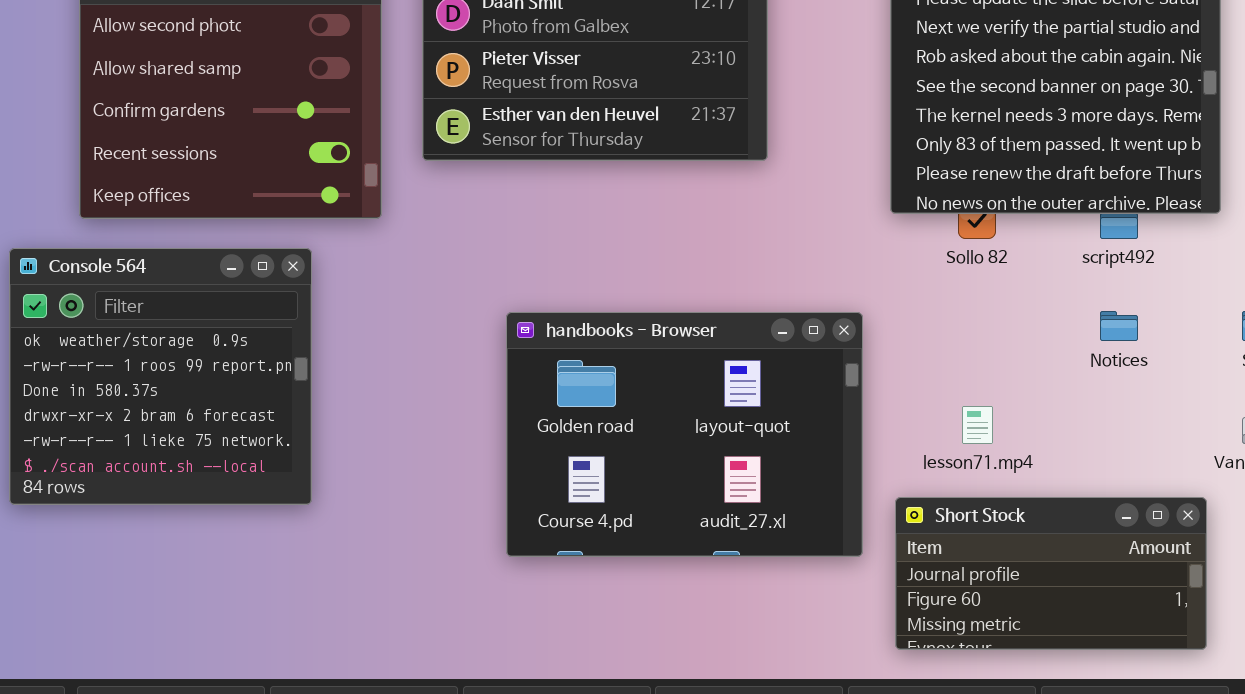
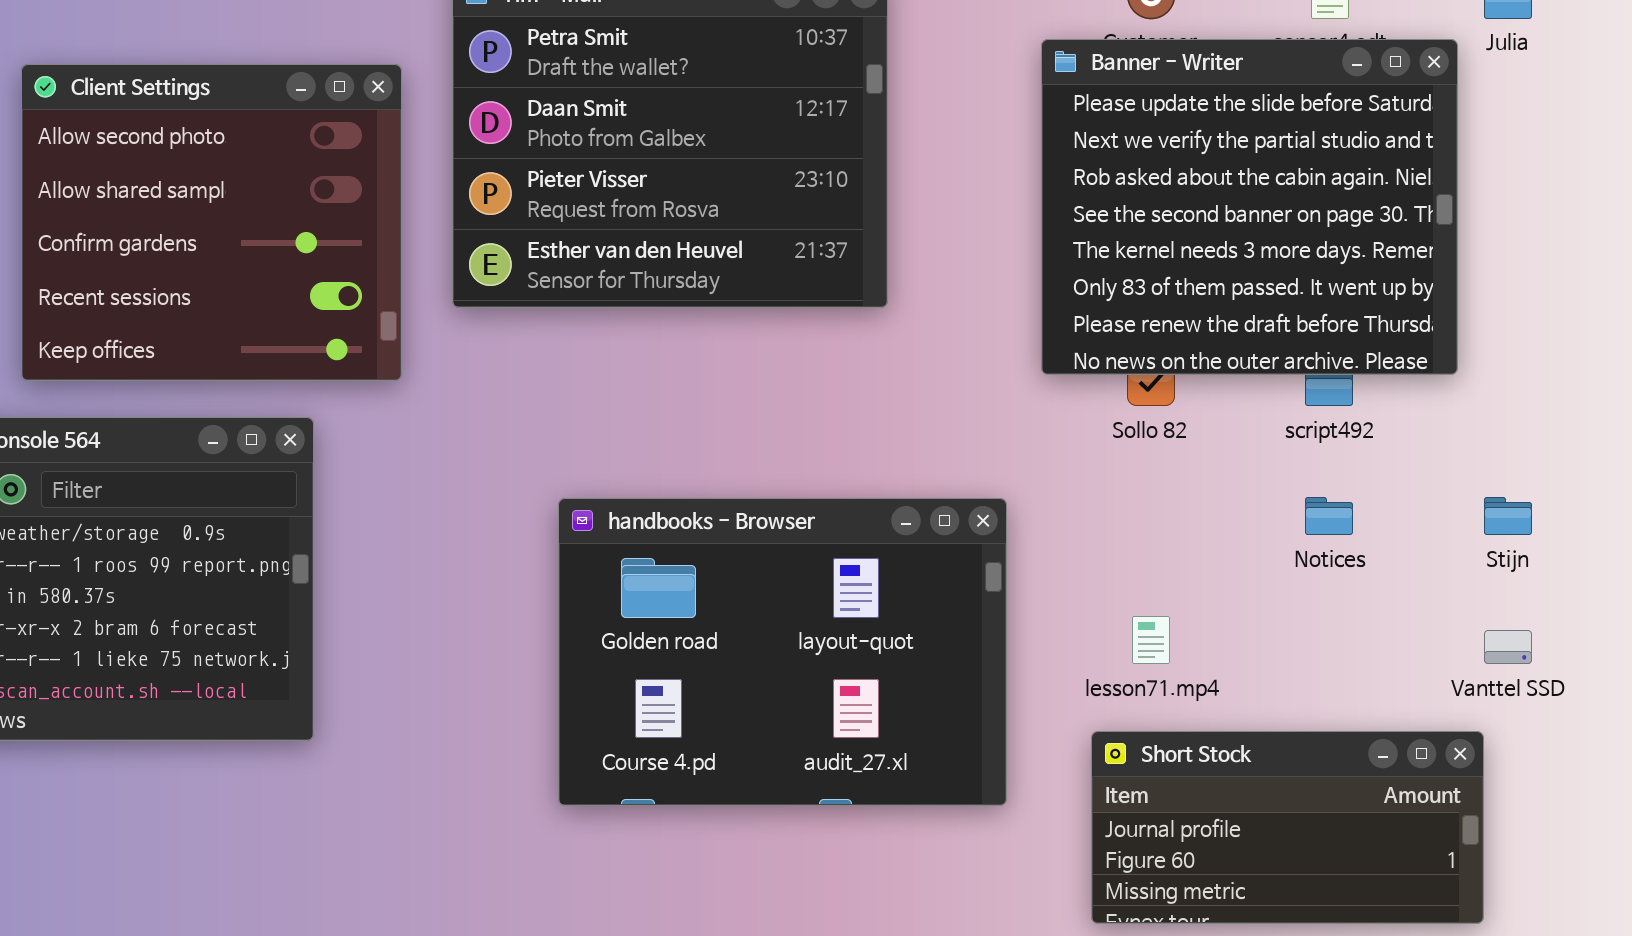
Short Stock: [895,497,1207,650] -> [1091,731,1484,924], moved

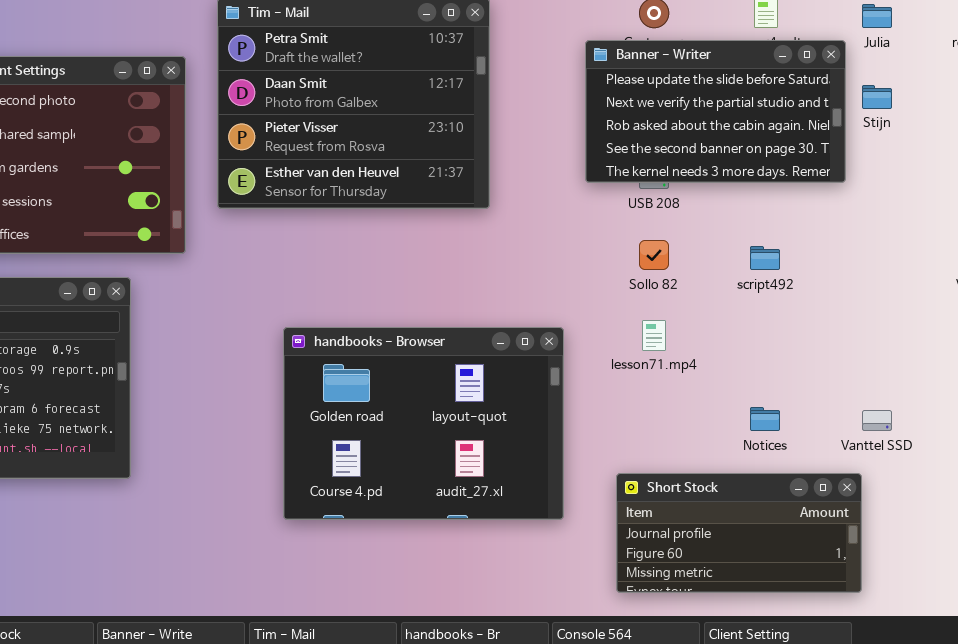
Banner - Writer: [1041,39,1458,375] -> [585,40,846,183], resized
Notices: [1305,497,1353,535] -> [750,407,780,431], moved
Stijn: [1484,497,1532,535] -> [862,85,892,109], moved
lesson71.mp4: [1132,616,1170,664] -> [642,320,666,351], moved

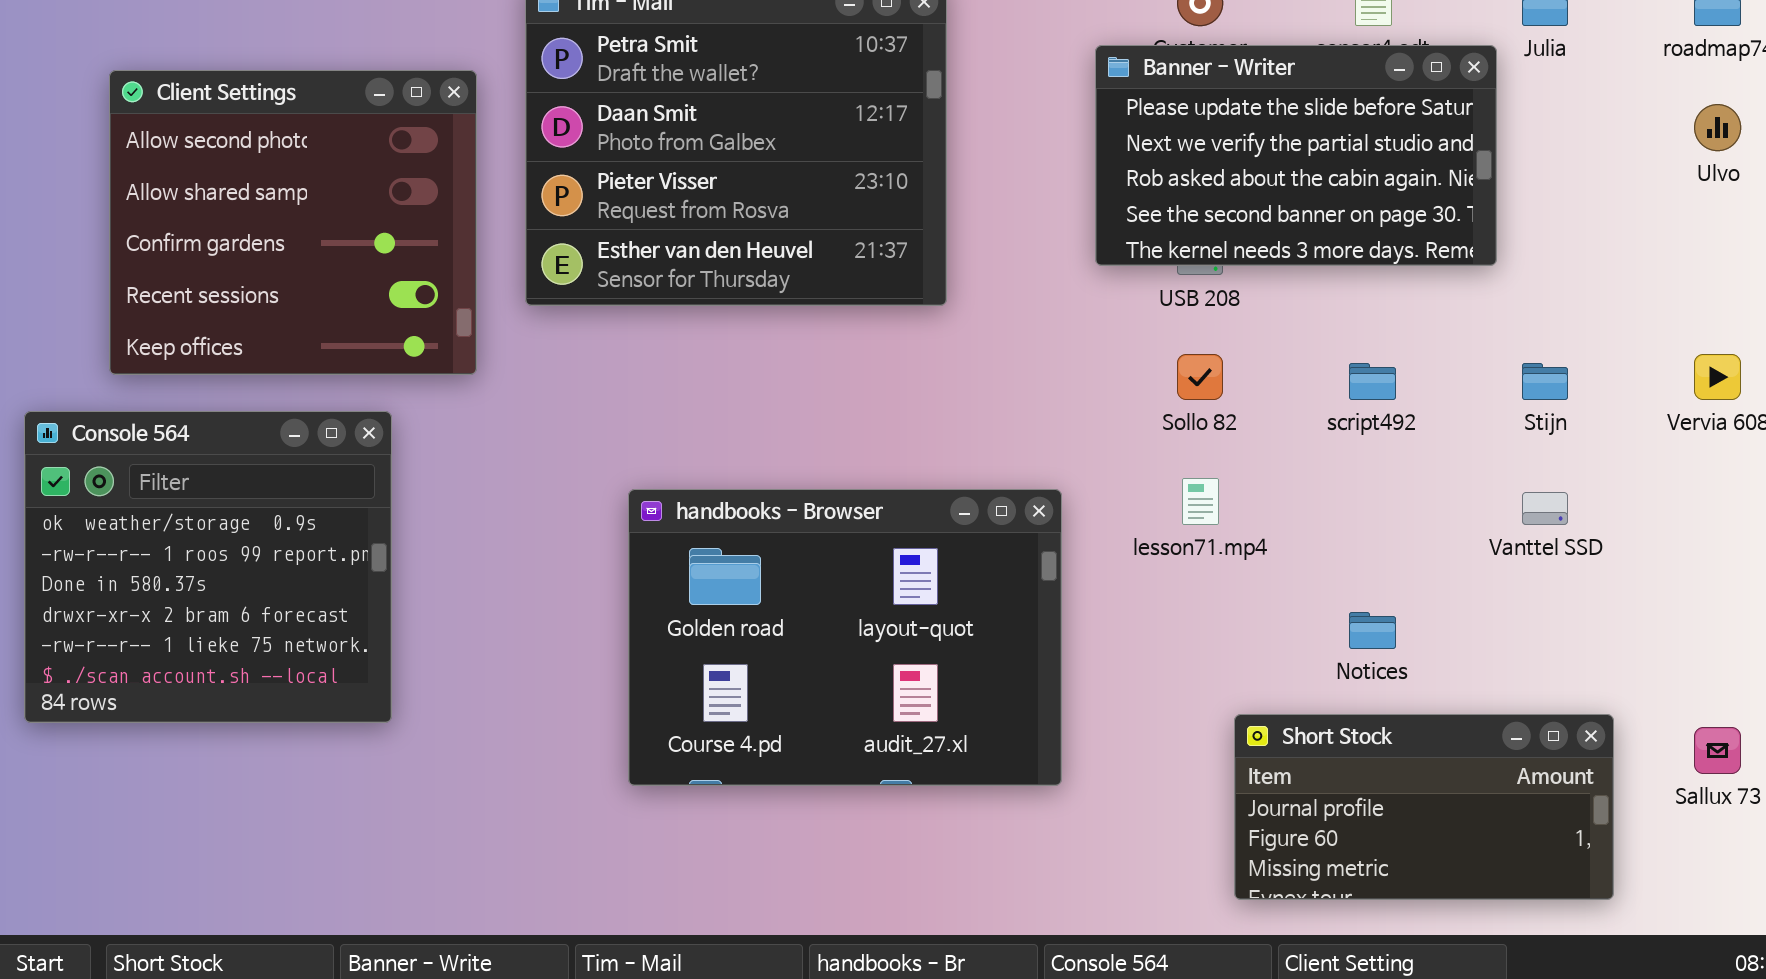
Stijn: [862,85,892,109] -> [1522,363,1568,400], moved
Vanttel SSD: [862,410,892,431] -> [1522,492,1568,525], moved
Short Stock: [616,473,862,593] -> [1234,714,1614,900], moved

